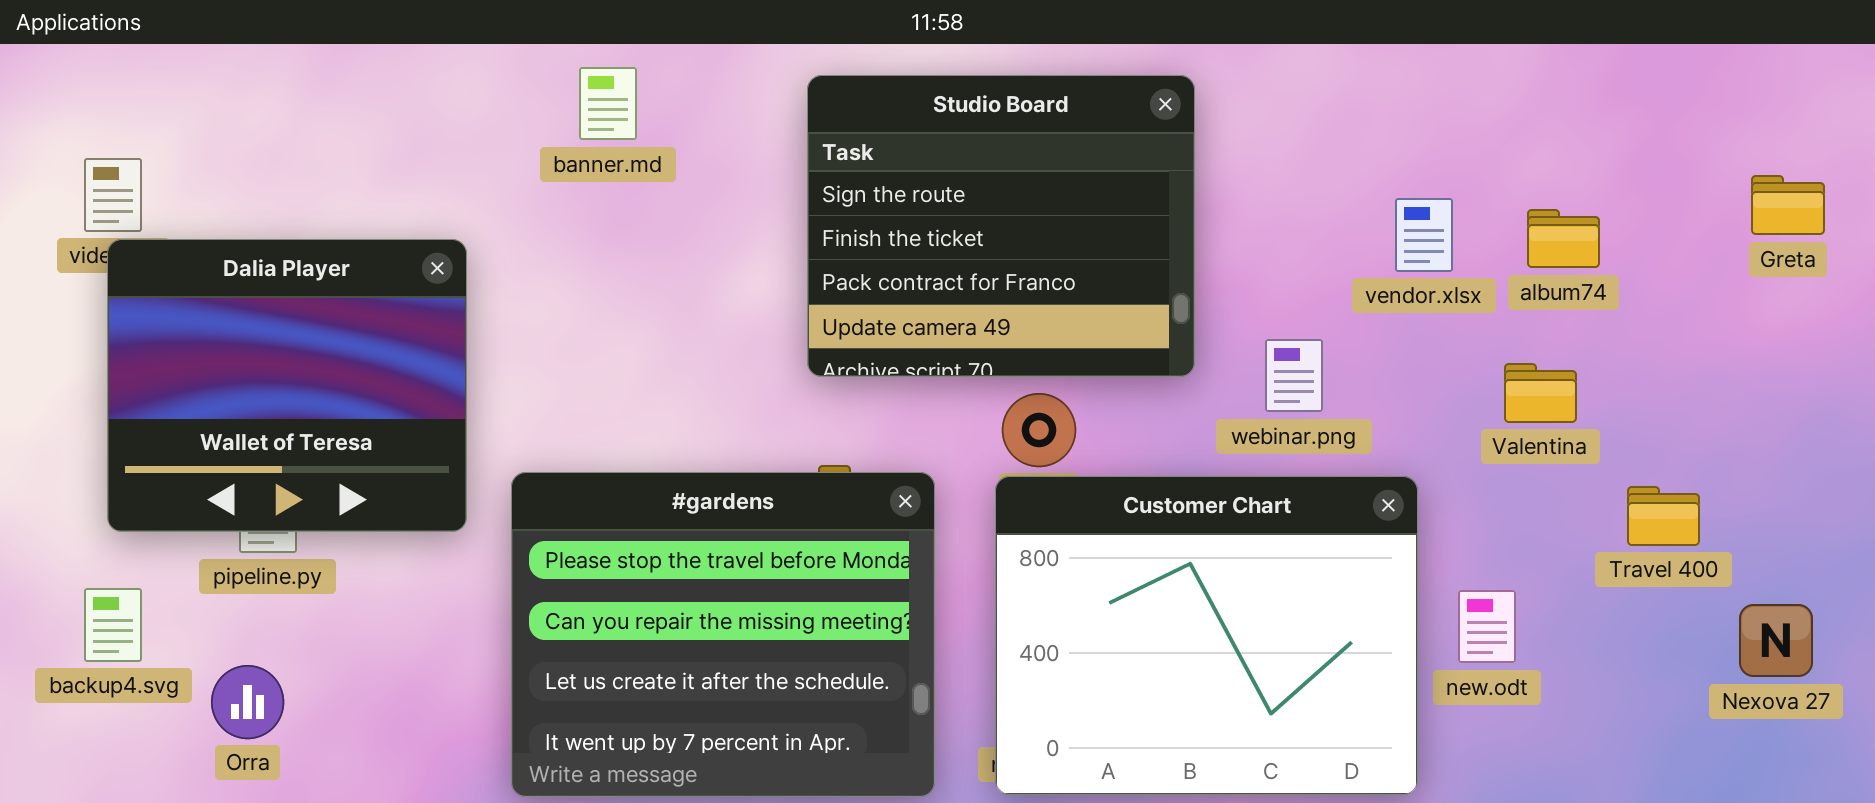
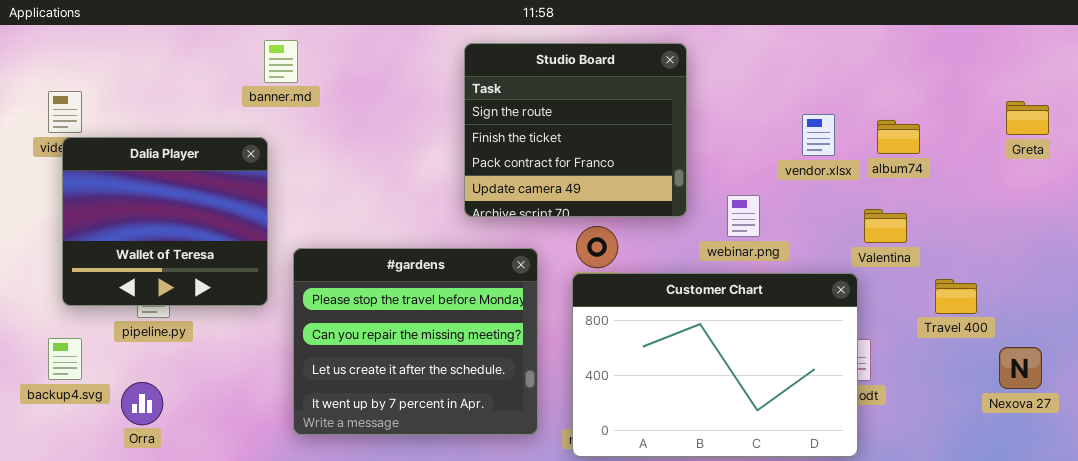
banner.md: [579,67,637,140] -> [264,40,298,83], moved
#gardens: [511,472,935,797] -> [293,248,538,435], moved
Customer Chart: [995,476,1418,795] -> [572,273,858,457], resized

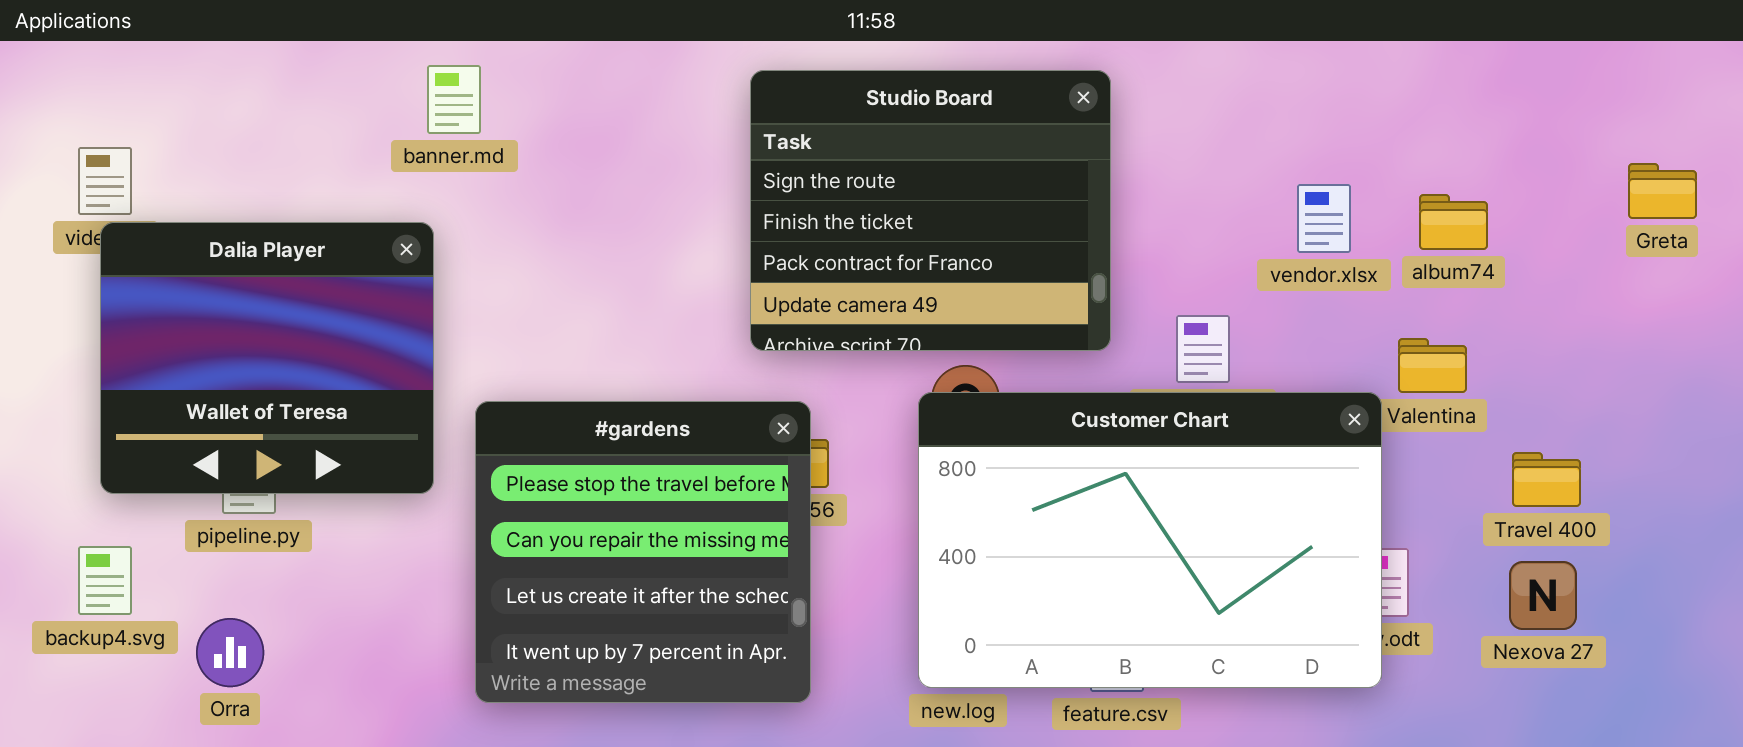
#gardens: [293,248,538,435] -> [475,401,811,703], resized
Customer Chart: [572,273,858,457] -> [918,392,1382,688], moved
Nexova 27: [999,347,1042,389] -> [1509,561,1577,630], moved

